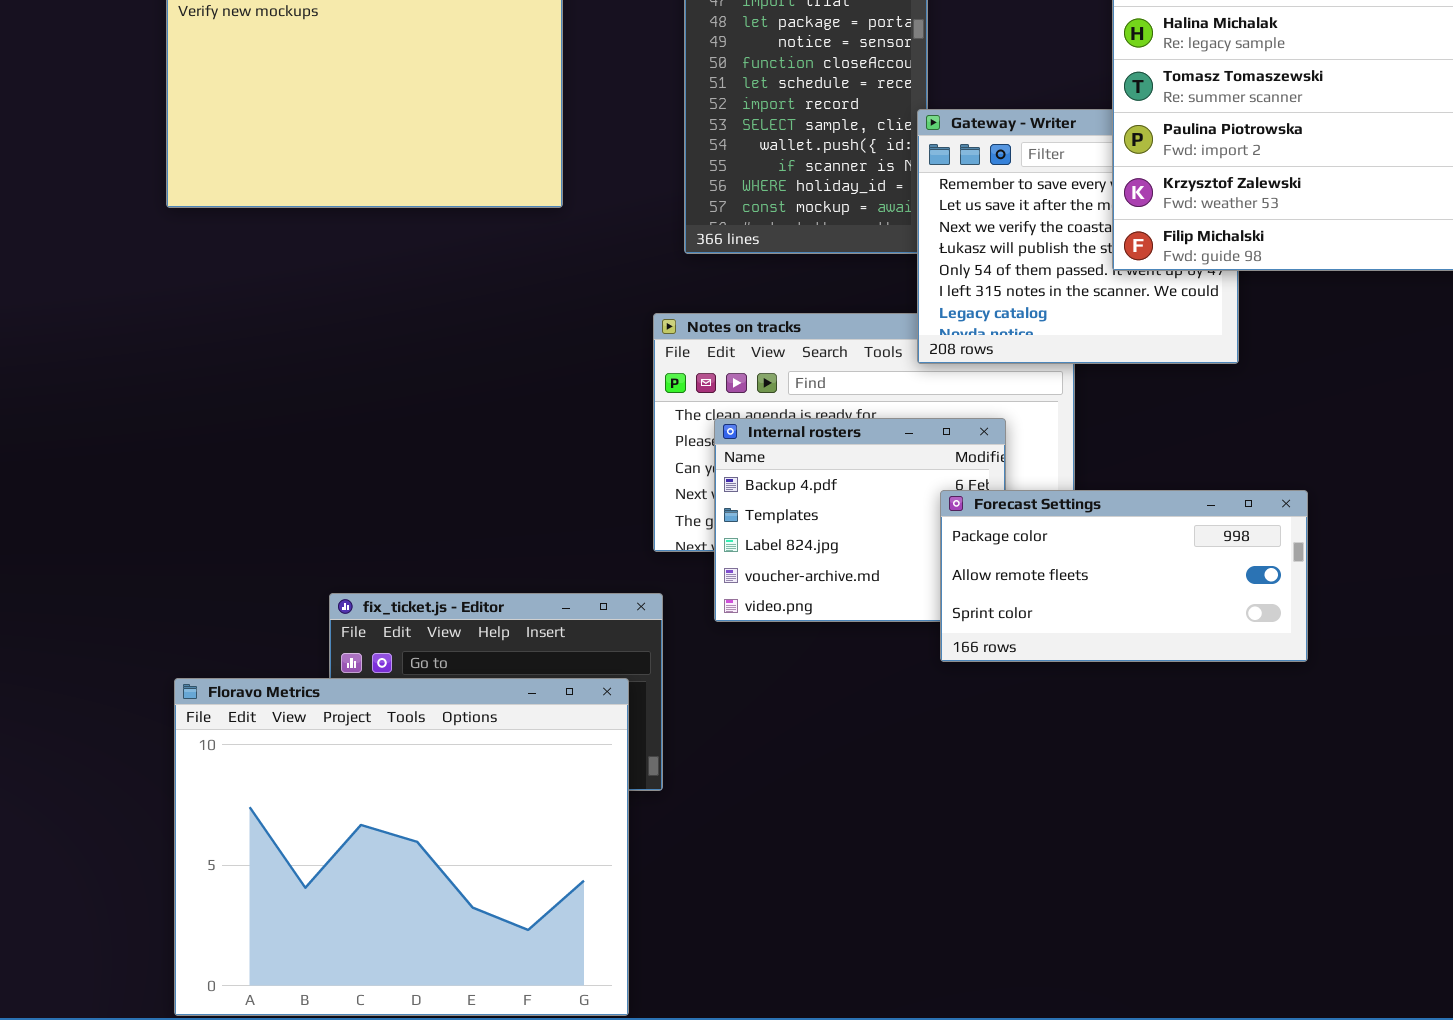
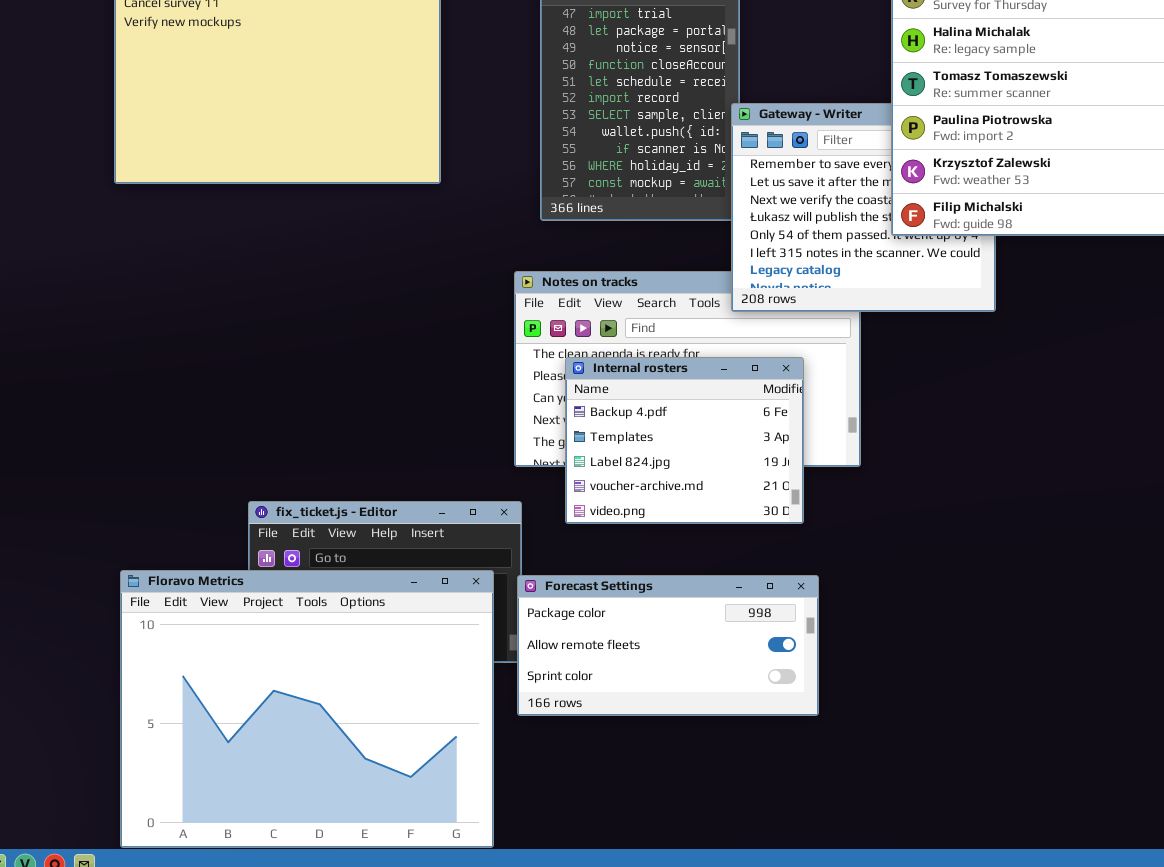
Forecast Settings: [940,490,1308,662] -> [517,575,819,716], moved

